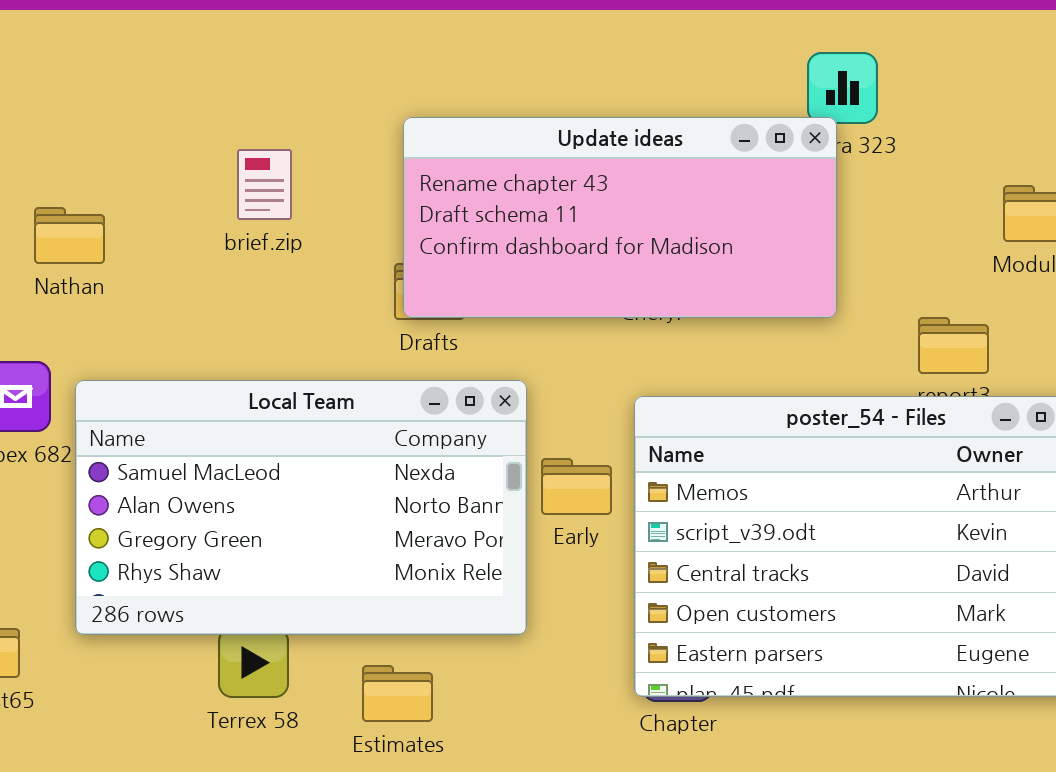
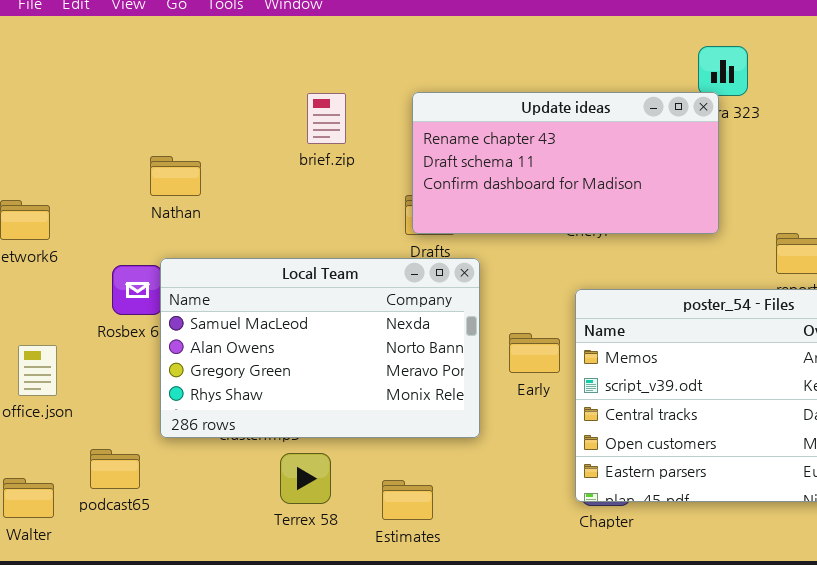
brief.zip: [237,149,292,220] -> [307,93,346,144], moved
Local Team: [75,380,527,635] -> [160,258,480,438], moved

